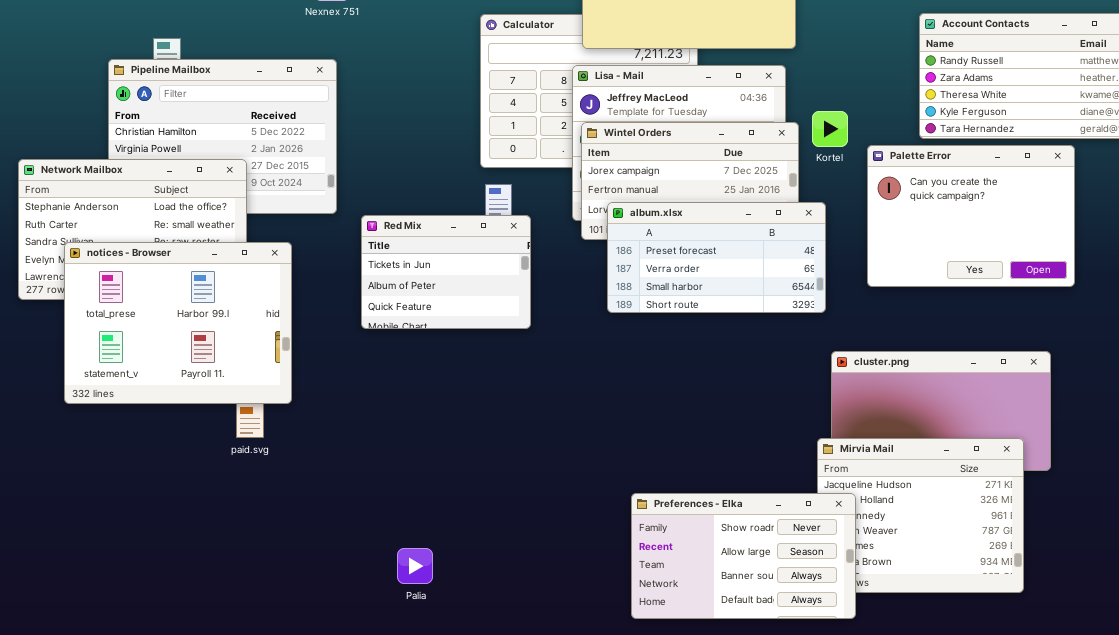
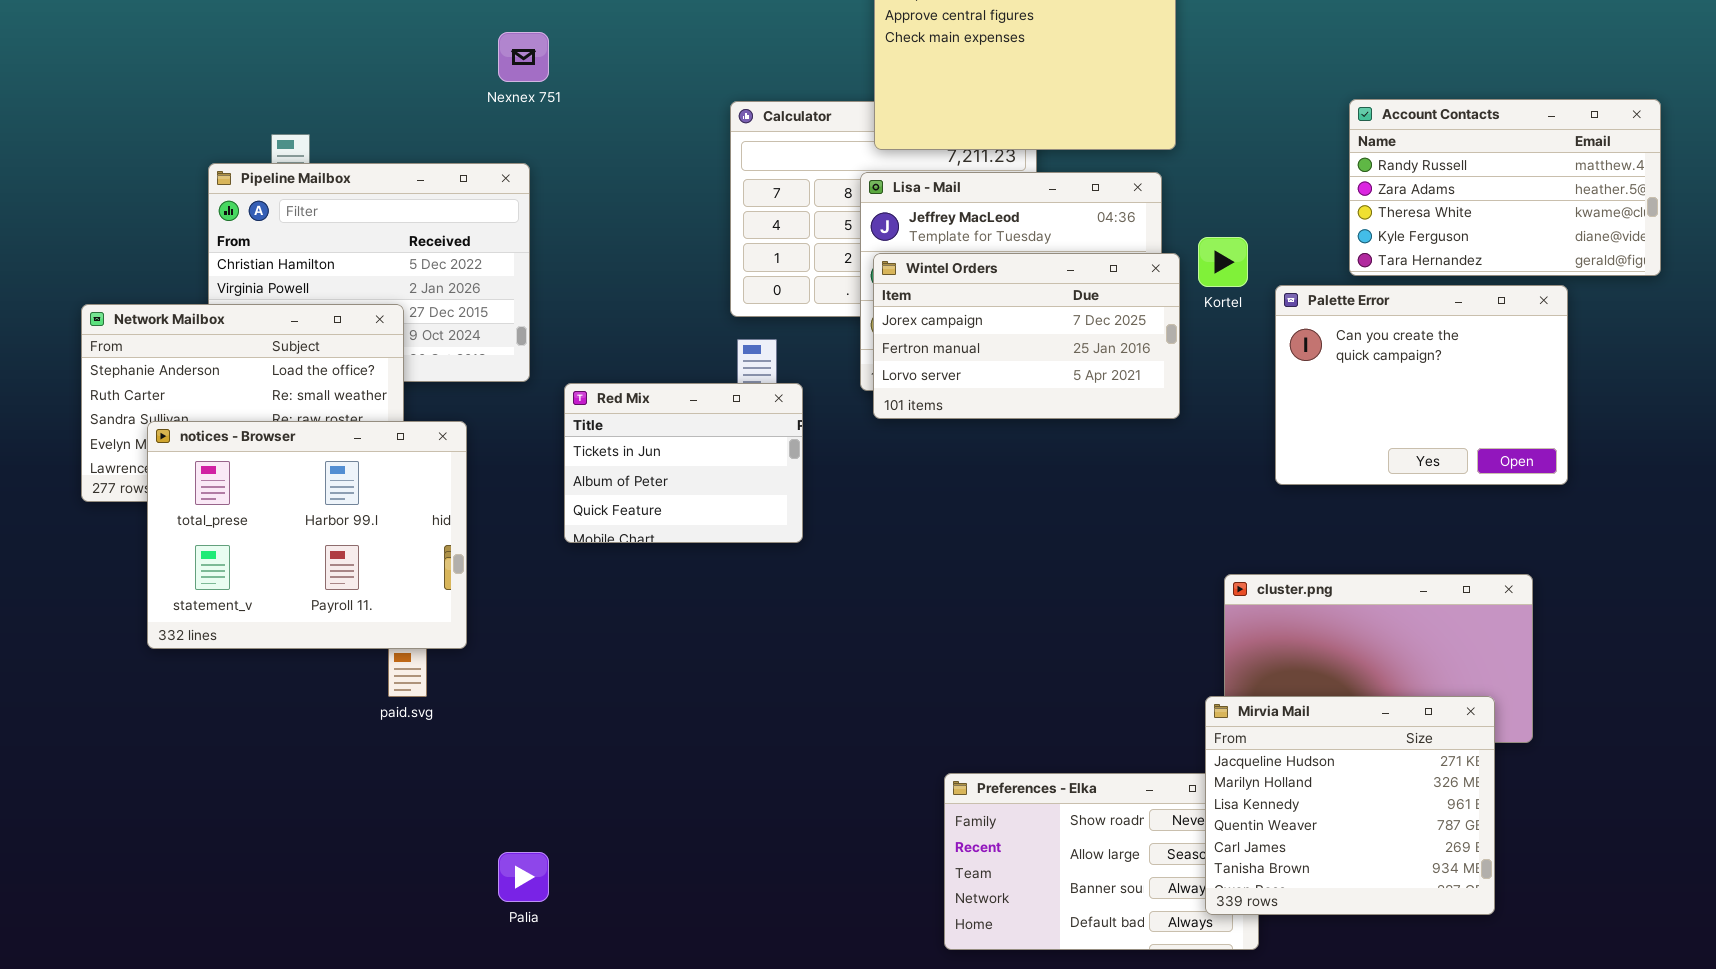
album.xlsx: [607,202,826,313] -> none, closed
Mirvia Mail: [817,438,1024,593] -> [1205,696,1495,915], raised
Palia: [397,548,433,584] -> [498,852,549,902], moved

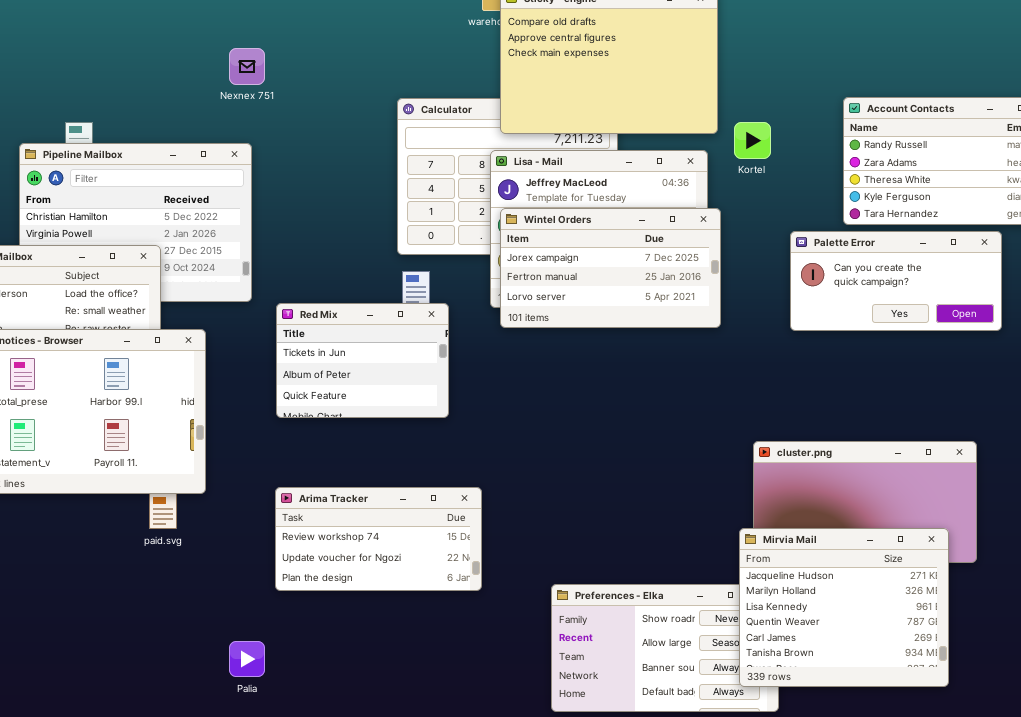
Kortel: [1198,237,1248,287] -> [734,122,771,159], moved
Palette Error: [1275,285,1568,485] -> [790,231,1002,331], resized
Arima Tracker: none -> [275,487,482,591], opened

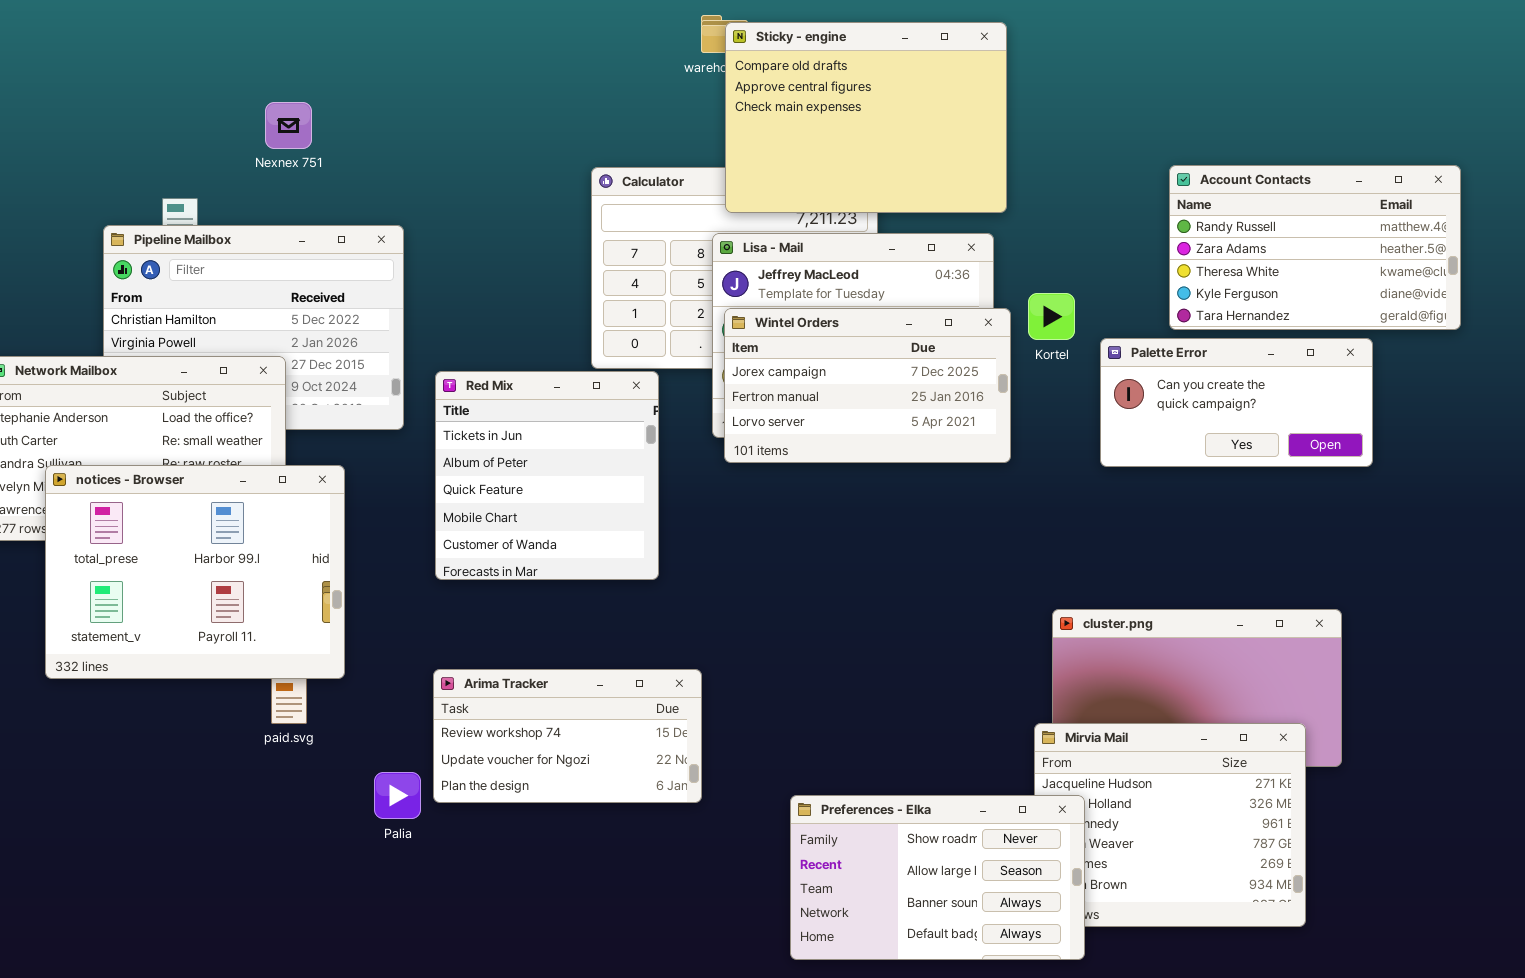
Nexnex 751: [229,48,265,85] -> [265,102,312,149], moved
Kortel: [734,122,771,159] -> [1028,293,1075,340], moved
Red Mix: [276,303,449,418] -> [435,371,659,580], resized
Preferences - Elka: [551,584,779,712] -> [790,795,1085,960], raised
Palia: [229,641,265,677] -> [374,772,421,819], moved

